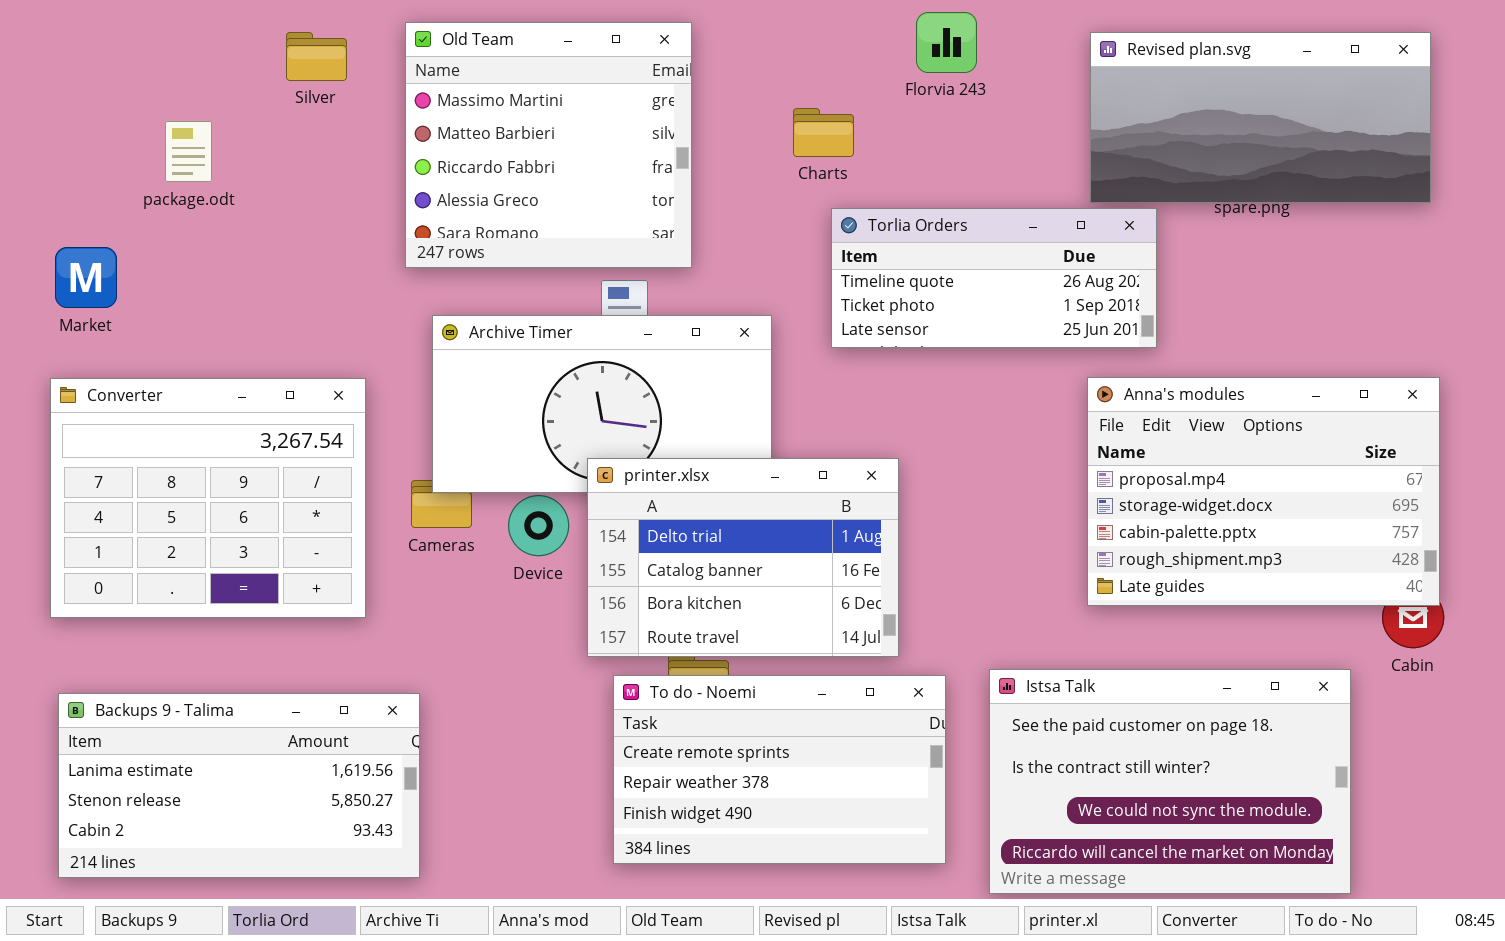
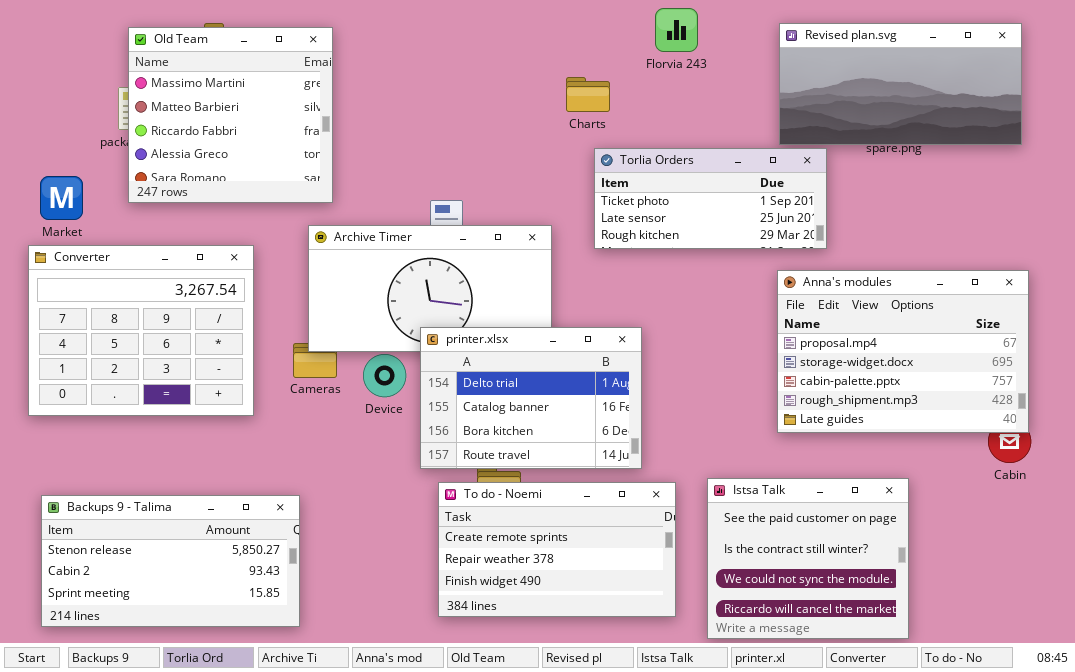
Old Team: [405,22,692,268] -> [128,27,333,203], moved
Torlia Orders: [831,208,1157,348] -> [594,148,827,249], scrolled down 1 row
Converter: [50,378,366,618] -> [28,245,254,416], moved
Istsa Talk: [989,669,1351,894] -> [707,478,909,639], resized
Backups 9 - Talima: [58,693,420,878] -> [41,495,300,627], scrolled down 1 row

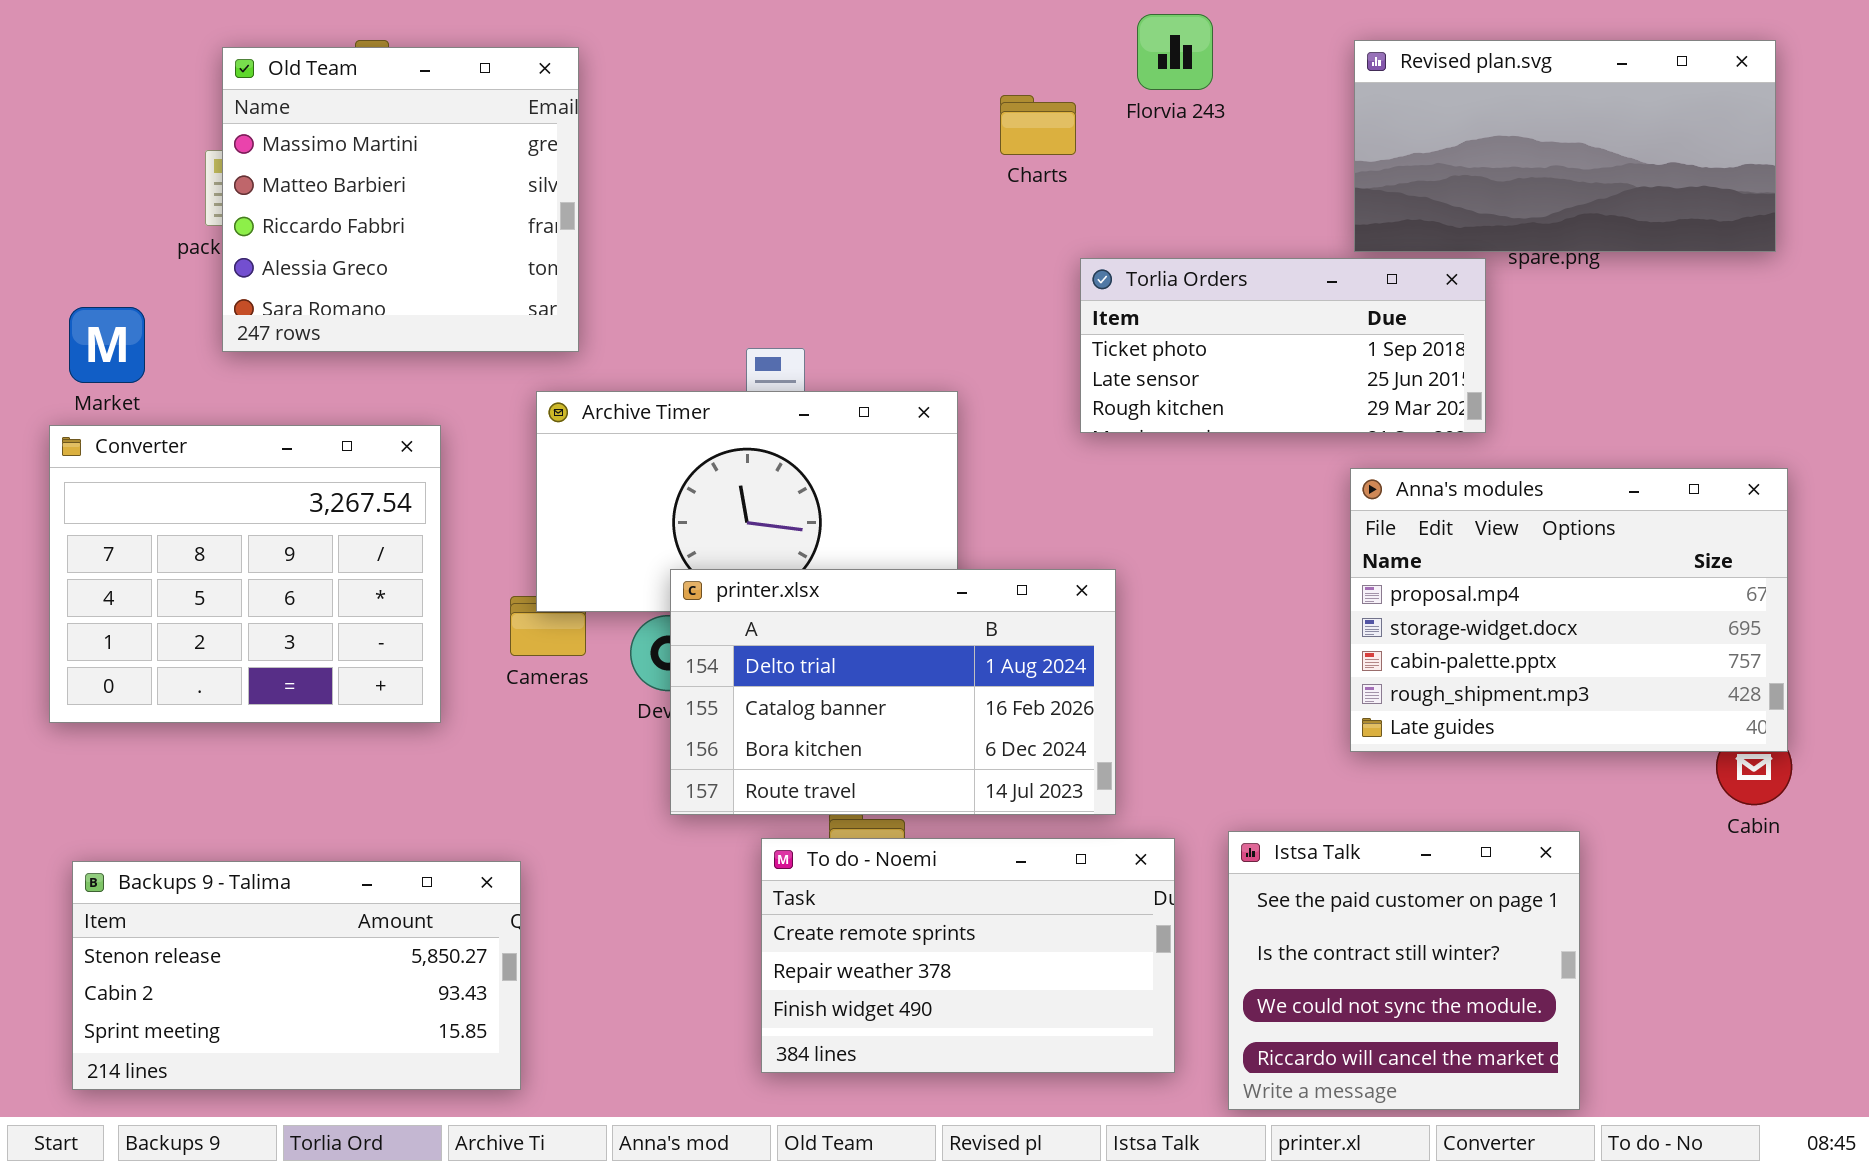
Charts: [566,77,610,112] -> [1000,95,1076,155], moved
Torlia Orders: [594,148,827,249] -> [1080,258,1486,433], moved
printer.xlsx: [420,327,642,469] -> [670,569,1116,815], resized

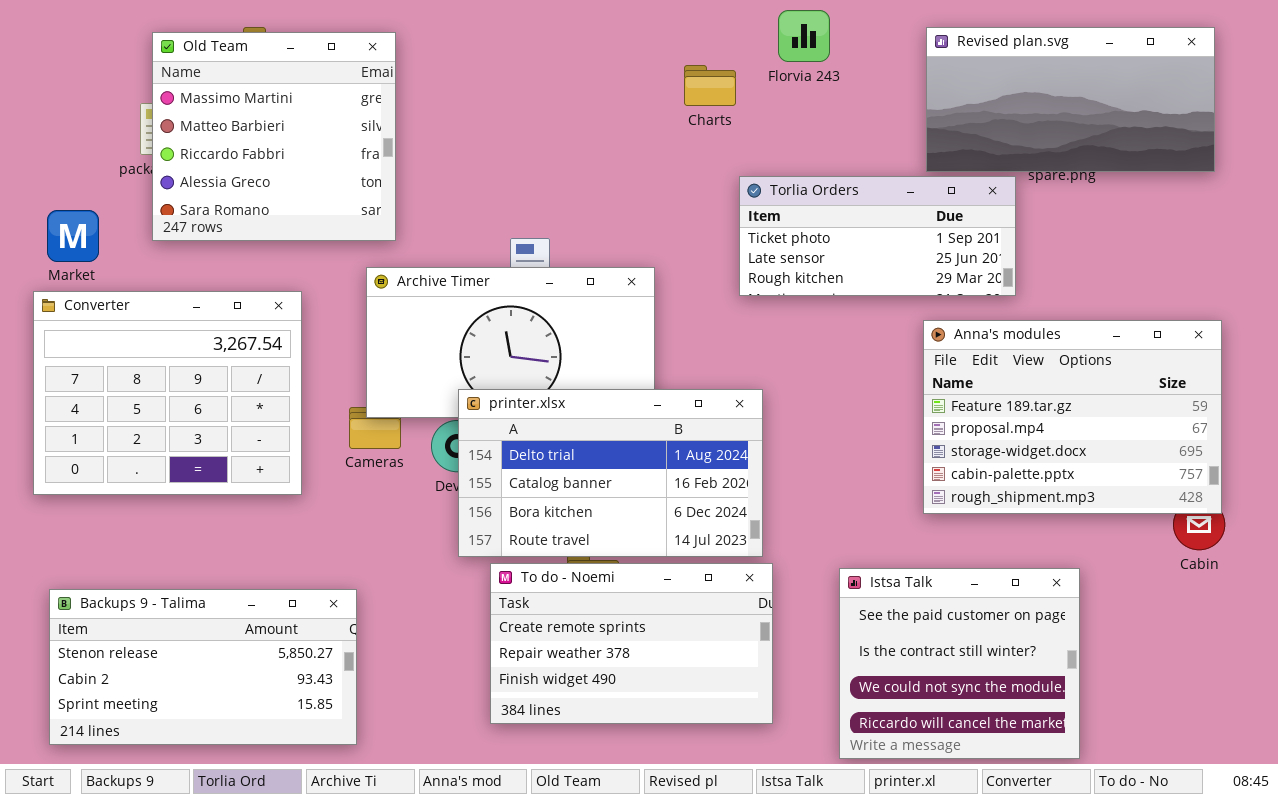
Anna's modules: [1350,468,1788,752] -> [923,320,1222,514], scrolled up 1 row
To do - Noemi: [761,838,1175,1073] -> [490,563,773,724], moved

